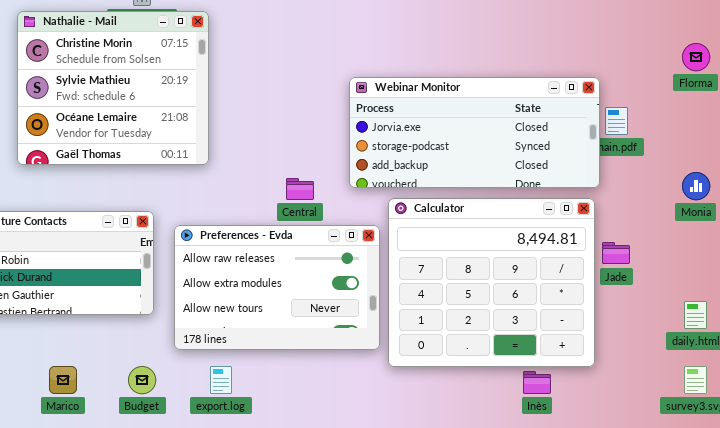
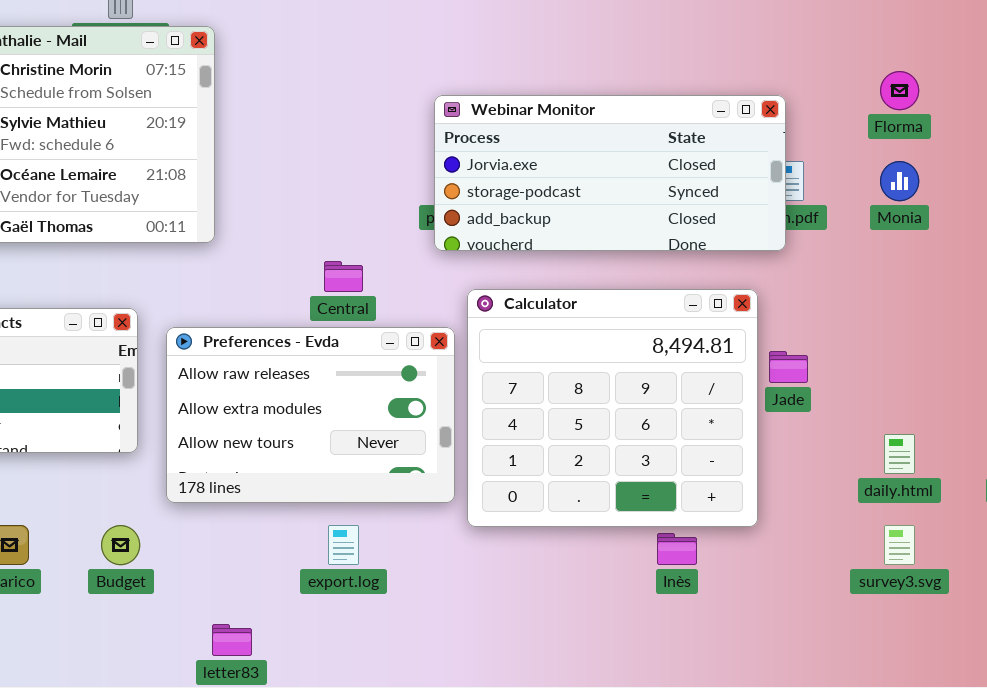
Webinar Monitor: [349,77,600,188] -> [434,95,786,251], moved
Monia: [682,172,710,200] -> [880,161,919,201], moved
export.log: [210,366,232,394] -> [328,525,359,565], moved

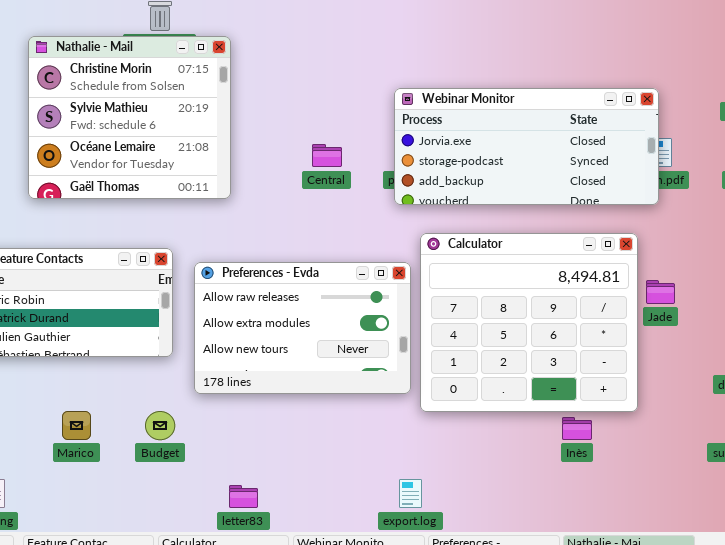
Central: [324,261,363,292] -> [312,144,342,167], moved
export.log: [328,525,359,565] -> [399,479,422,508], moved

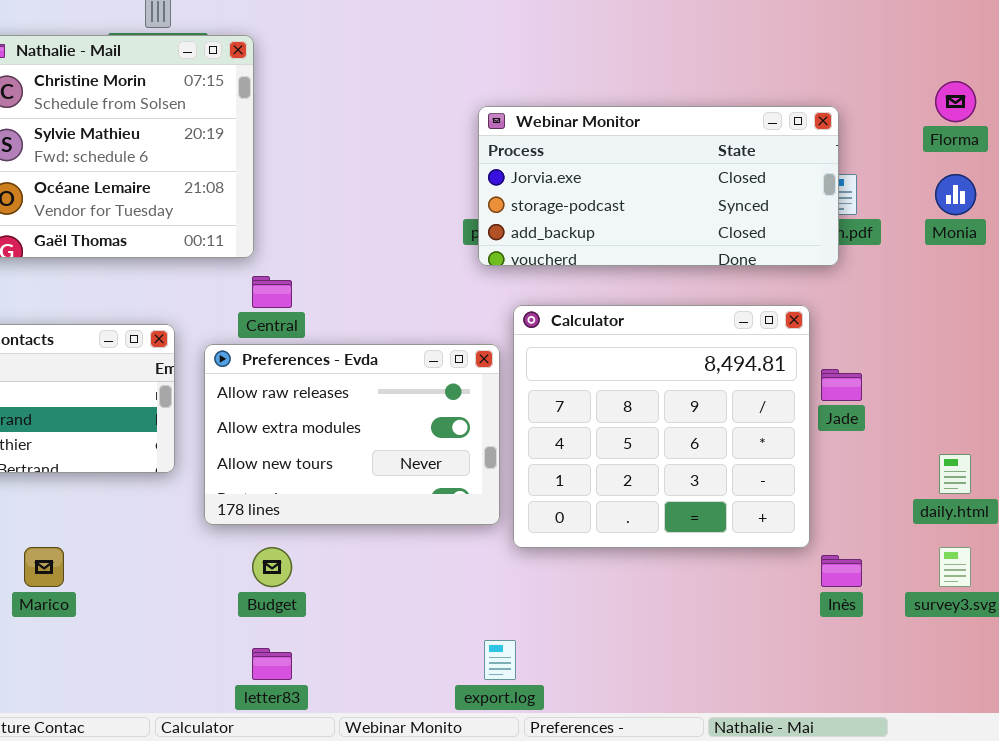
Central: [312,144,342,167] -> [252,276,292,308], moved
Budget: [145,411,175,440] -> [252,547,292,587], moved
Inès: [562,417,592,440] -> [821,555,862,587], moved

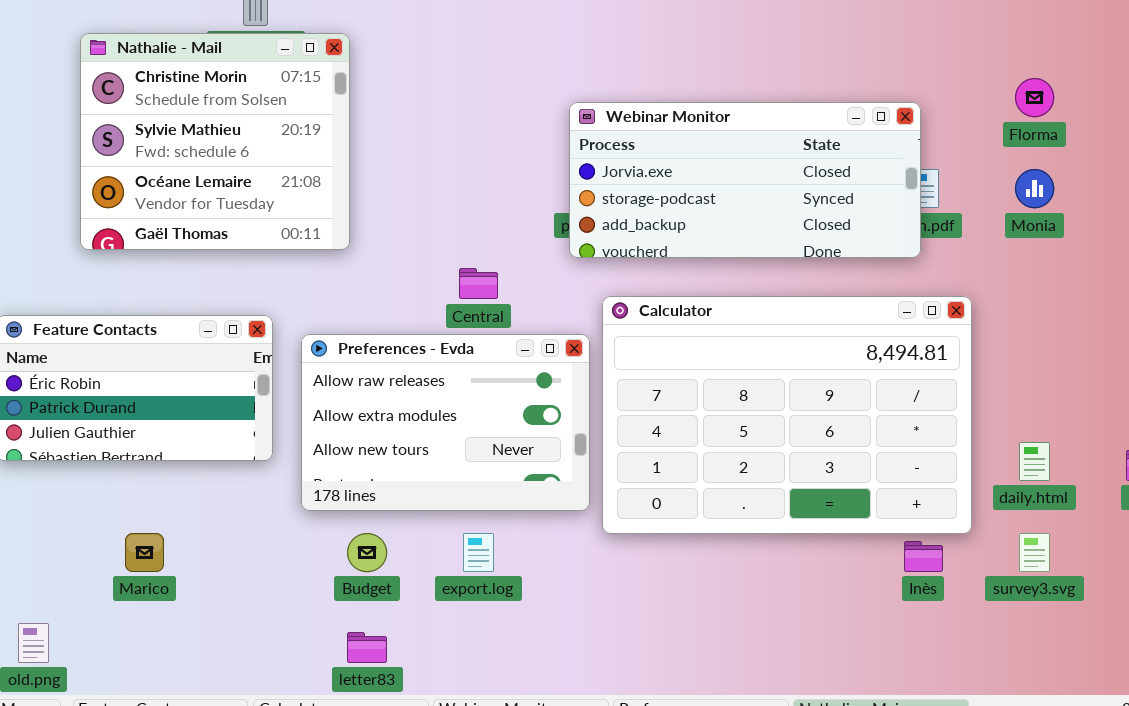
Central: [252,276,292,308] -> [459,268,498,299], moved
Calculator: [513,305,810,548] -> [602,296,972,534], resized
export.log: [484,640,516,680] -> [463,533,494,572], moved

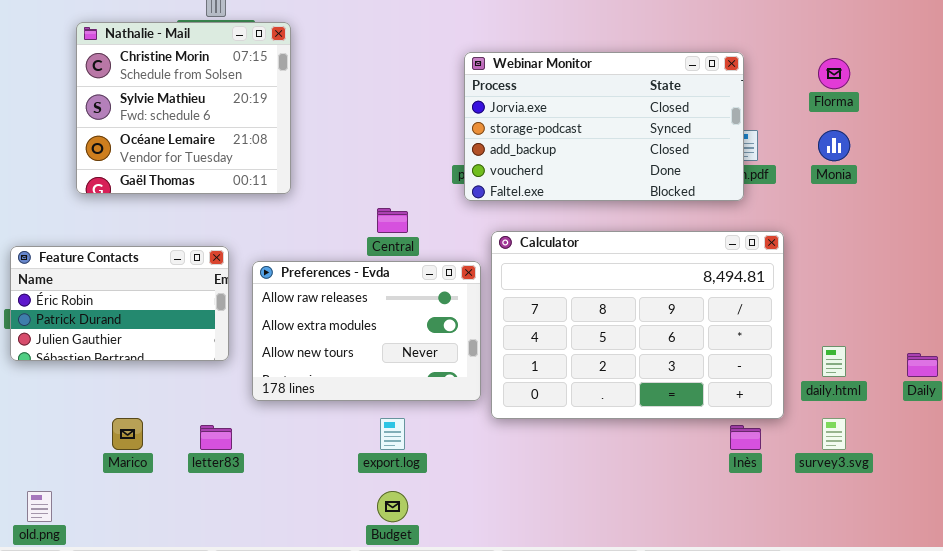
Webinar Monitor: [569,102,921,258] -> [464,52,744,201], resized
Budget: [347,533,387,572] -> [377,491,408,522], moved
letter83: [347,632,387,663] -> [200,425,232,450], moved

